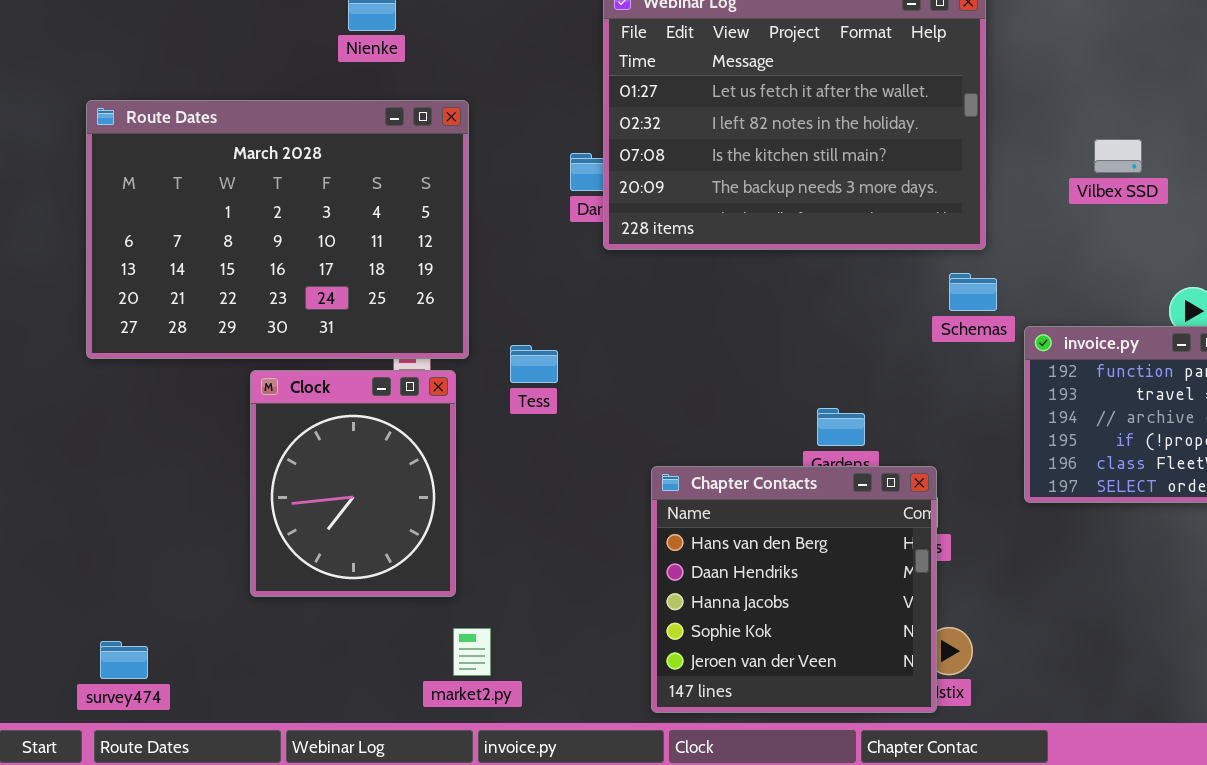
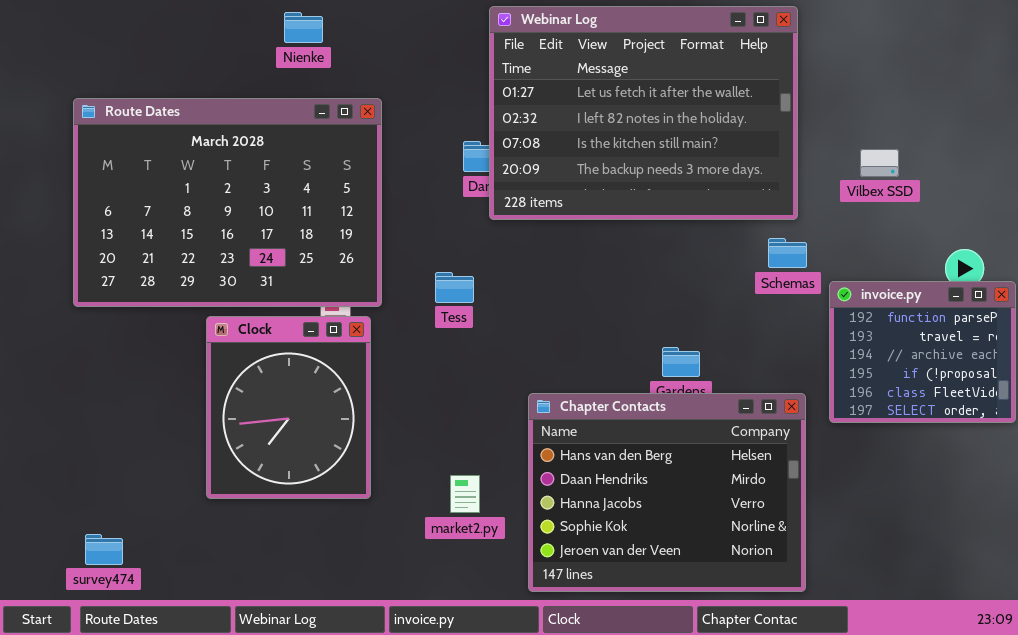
Vilbex SSD: [1094,139,1142,173] -> [860,149,899,177], moved
Tess: [510,345,558,383] -> [435,272,474,303], moved
Chapter Contacts: [651,466,937,713] -> [528,393,806,592], resized
market2.py: [453,628,491,676] -> [450,475,480,513], moved

